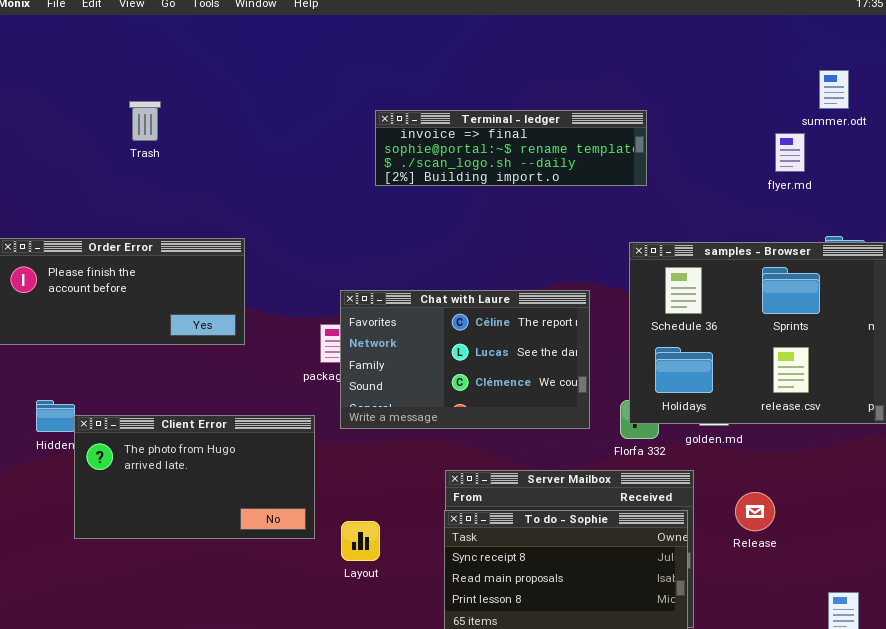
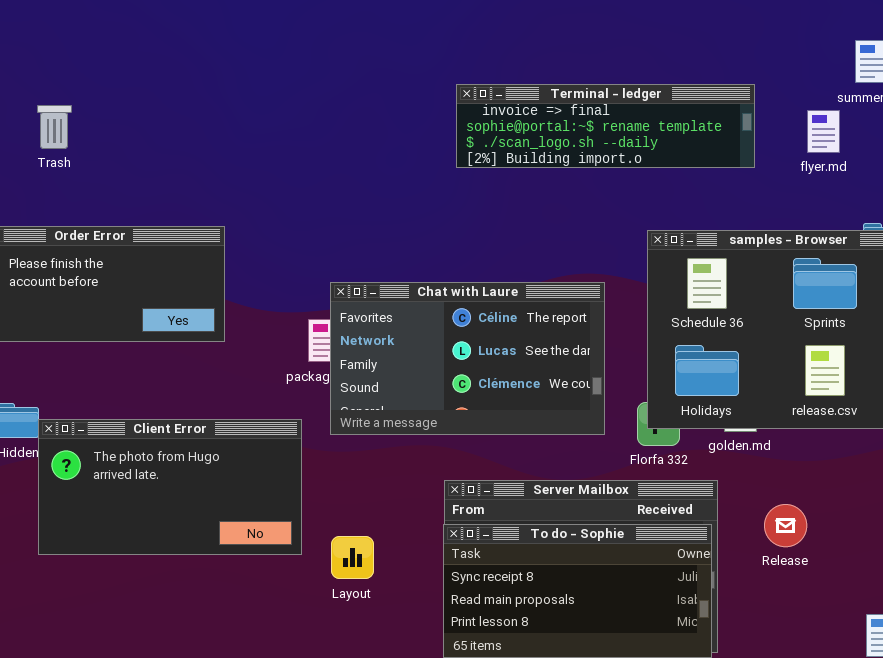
Trash: [129,101,161,141] -> [37,105,72,149], moved
Terminal - ledger: [375,110,647,186] -> [456,84,755,168], moved

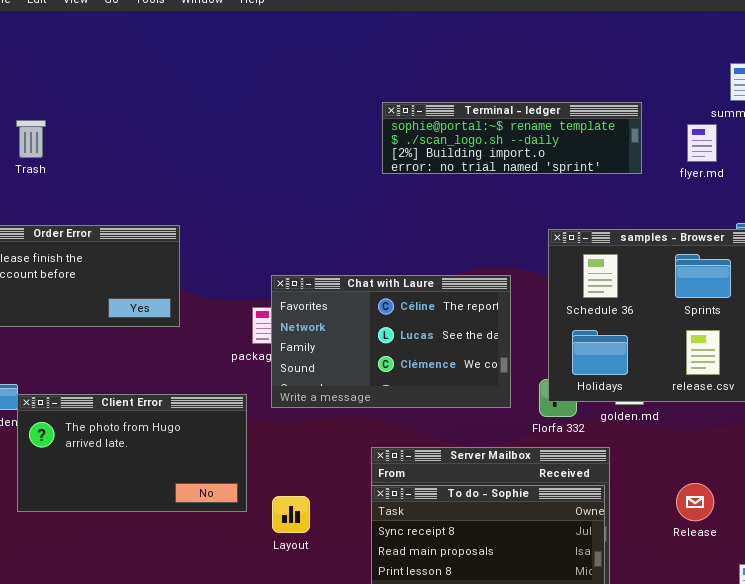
Terminal - ledger: [456,84,755,168] -> [382,102,642,174], scrolled down 1 row
Release: [764,504,807,547] -> [676,483,714,521], moved

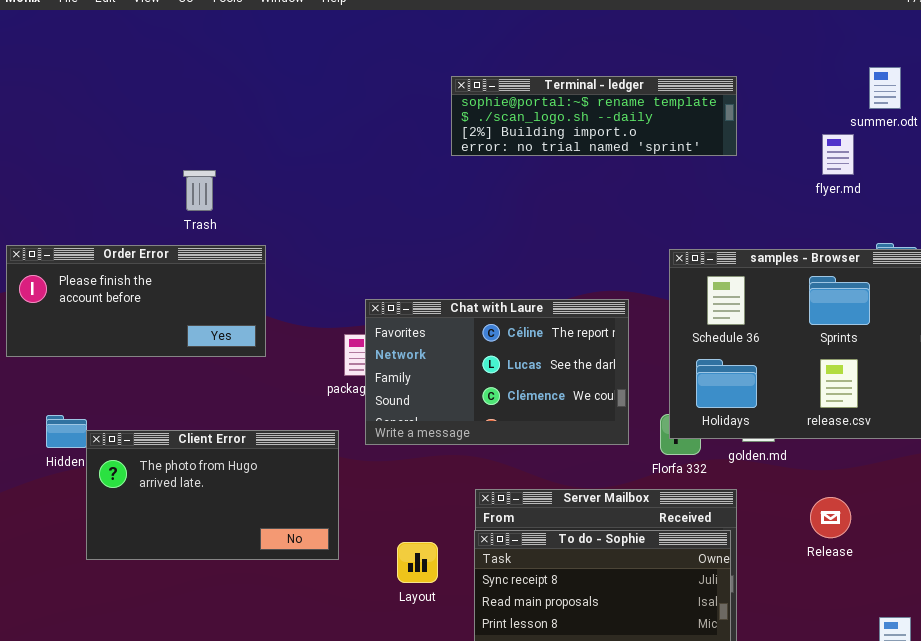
Terminal - ledger: [382,102,642,174] -> [451,76,737,156], moved
Trash: [16,120,46,158] -> [183,170,216,211], moved
Release: [676,483,714,521] -> [810,497,851,538], moved
Layout: [272,496,310,533] -> [397,542,438,583], moved

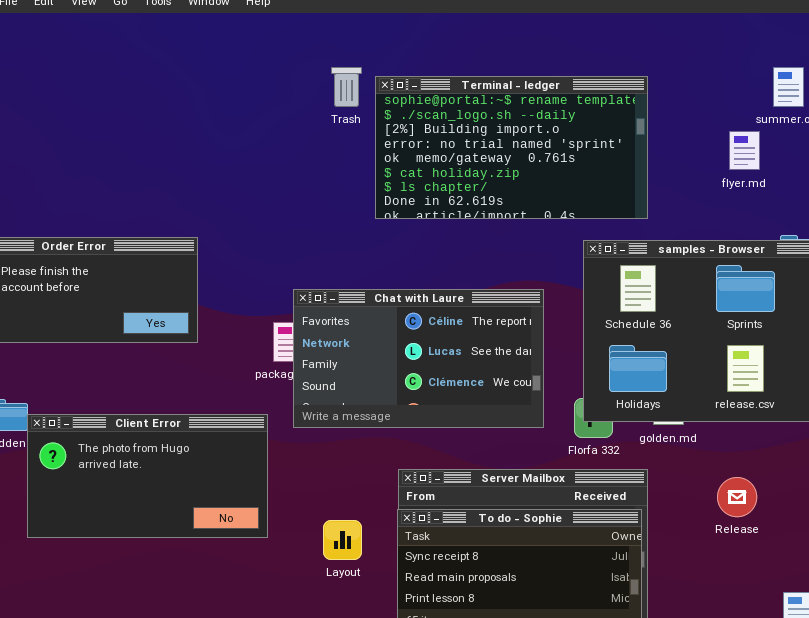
Terminal - ledger: [451,76,737,156] -> [375,76,648,219], resized
Trash: [183,170,216,211] -> [331,67,362,107], moved

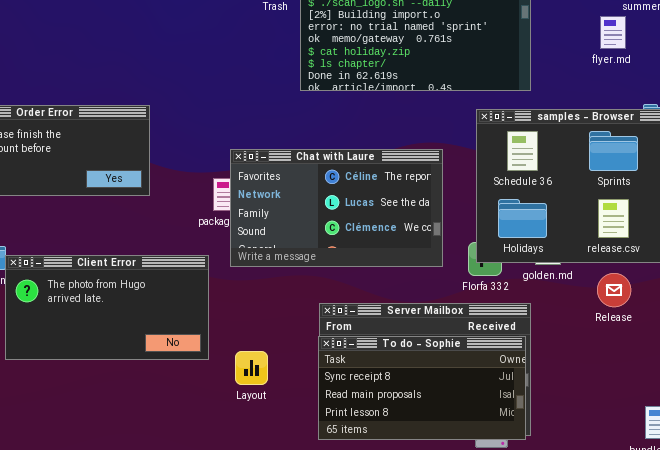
Release: [717,477,757,517] -> [597,273,631,307], moved
Layout: [323,520,362,560] -> [235,351,268,385], moved

